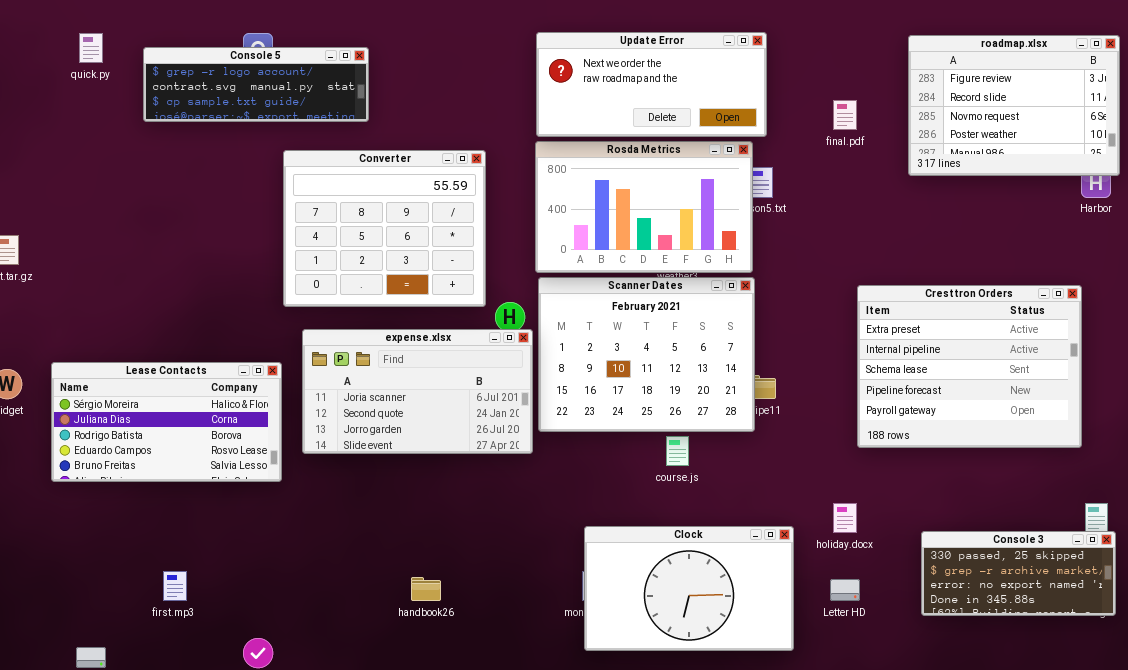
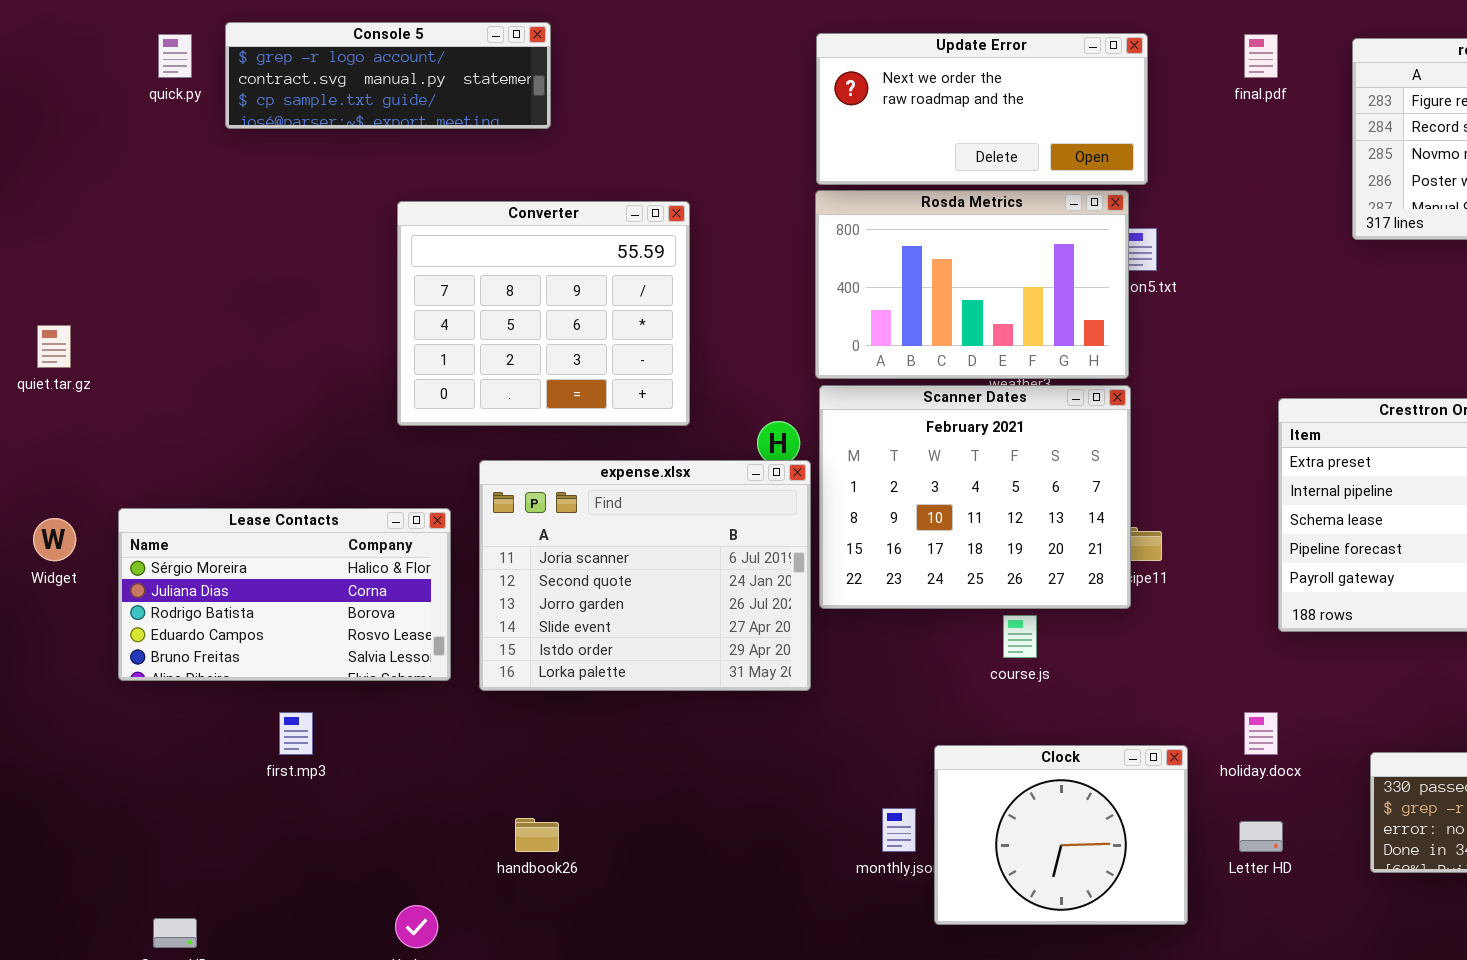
Console 5: [143,47,369,122] -> [225,22,551,129], moved
final.pdf: [833,100,857,130] -> [1244,34,1278,78], moved
Converter: [283,150,486,307] -> [397,201,690,426], moved
expense.xlsx: [302,329,533,454] -> [479,460,811,691], resized
Clock: [584,526,794,651] -> [934,745,1188,925], resized
first.mp3: [163,571,187,601] -> [279,712,313,755], moved
handbook26: [411,577,441,601] -> [515,818,559,852], moved

